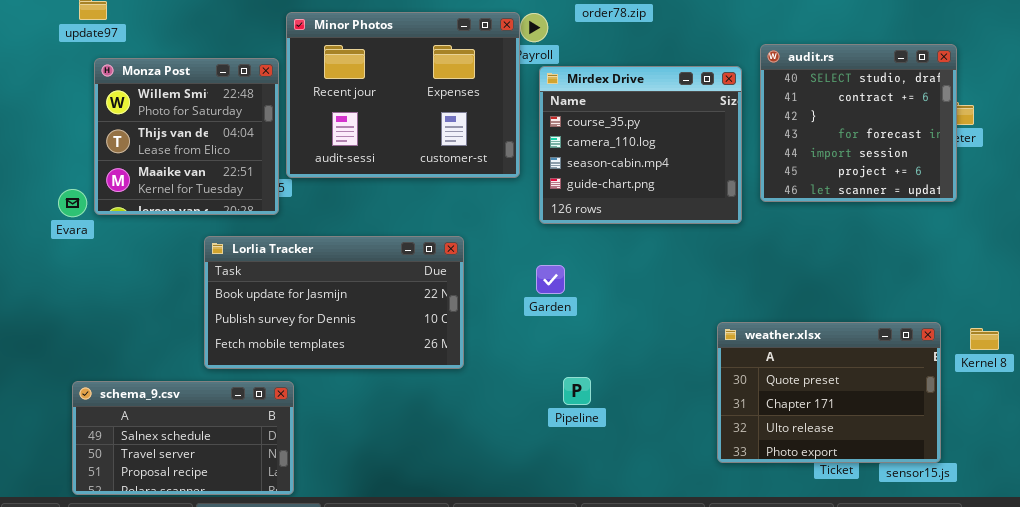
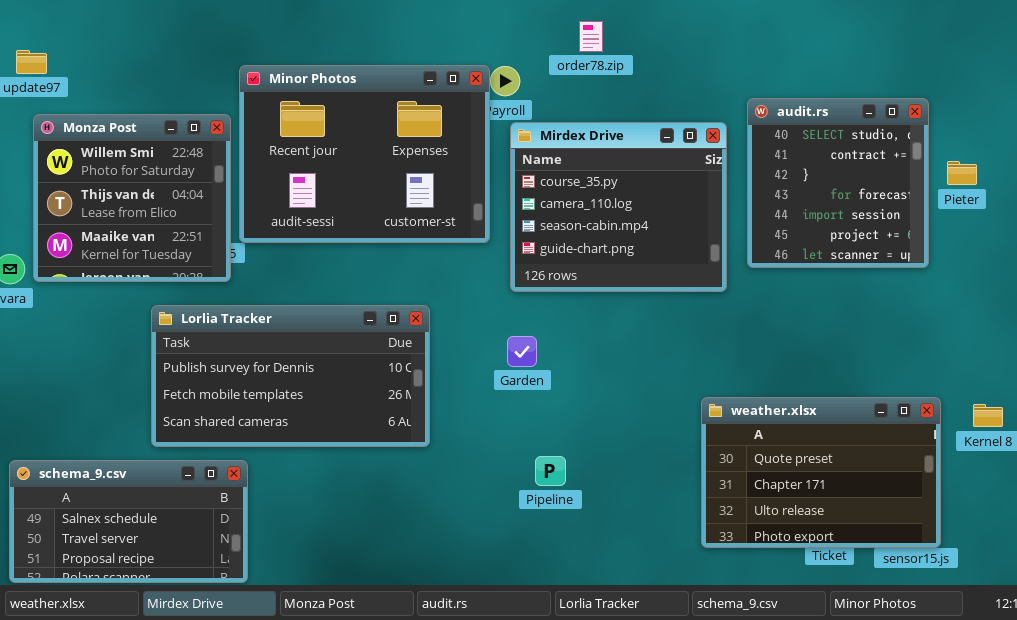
audit.rs: [760,44,957,202] -> [747,98,929,268], resized
Lorlia Tracker: [204,236,464,369] -> [151,305,430,447], scrolled down 1 row

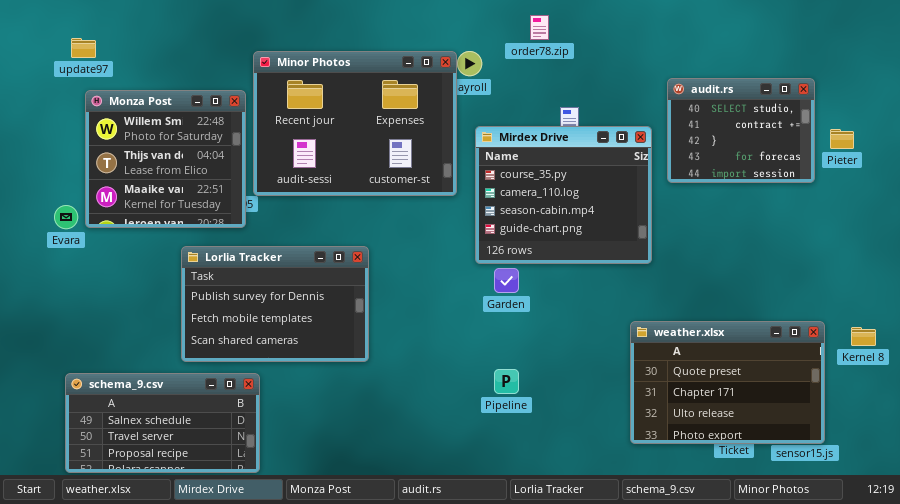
audit.rs: [747,98,929,268] -> [667,78,815,183], resized
Mirdex Drive: [510,122,727,292] -> [475,126,652,264], moved
Lorlia Tracker: [151,305,430,447] -> [181,246,369,362], resized
Garden: [507,336,537,367] -> [494,268,519,293], moved

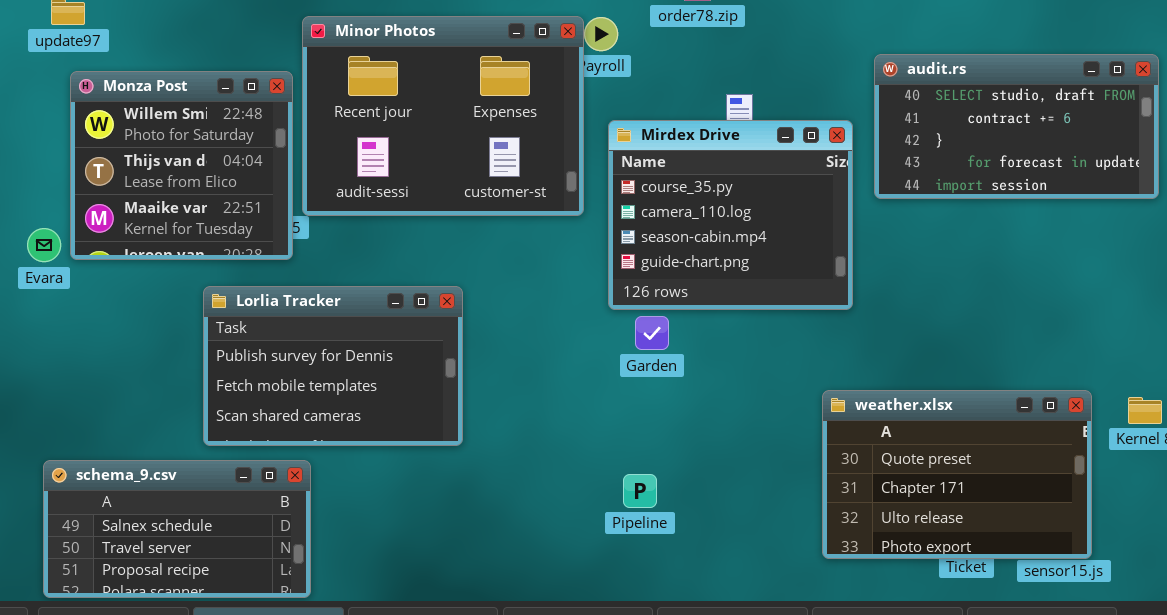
audit.rs: [667,78,815,183] -> [874,54,1159,199], resized
Pipeline: [494,369,519,394] -> [623,474,657,508], moved

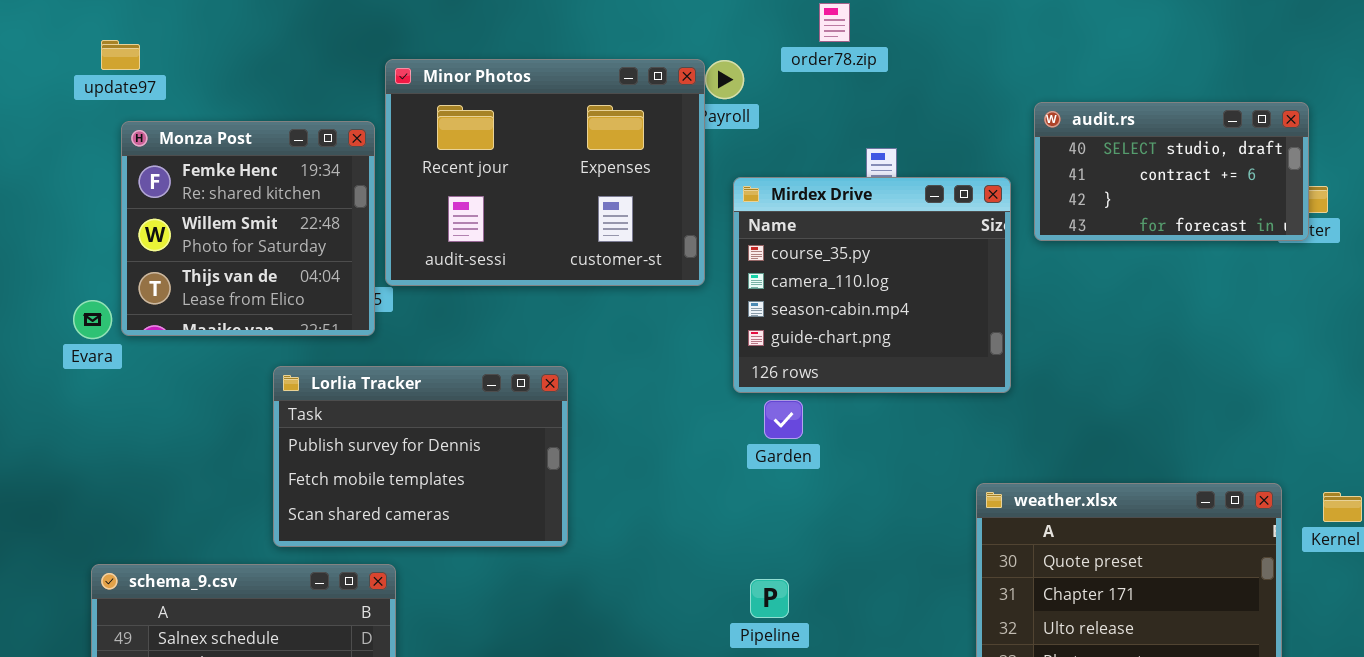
audit.rs: [874,54,1159,199] -> [1034,102,1309,241], resized
Monza Post: [70,71,293,260] -> [121,121,375,336], scrolled up 1 row

